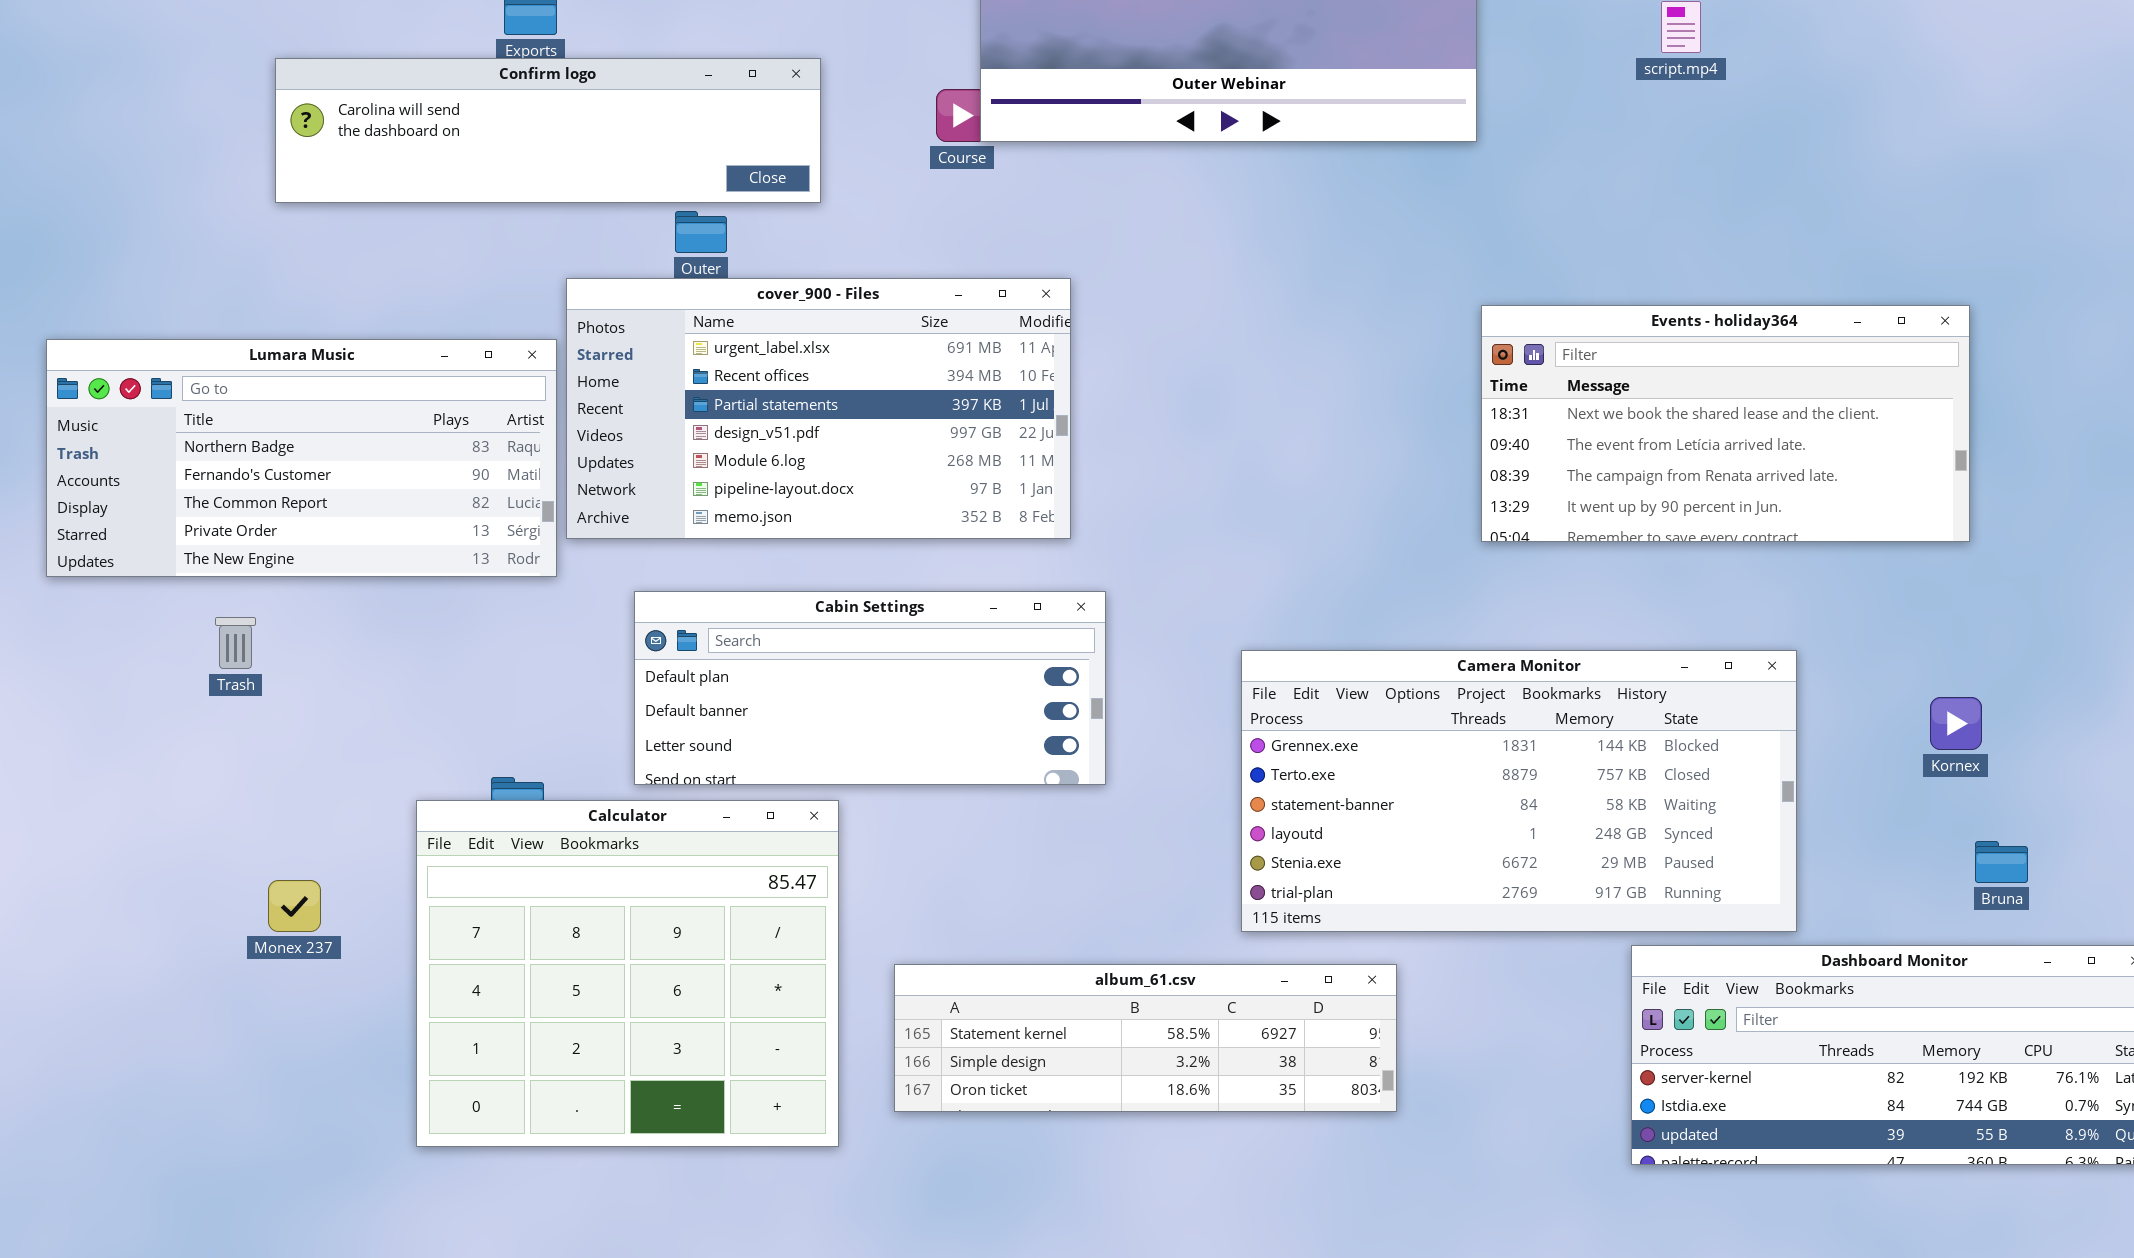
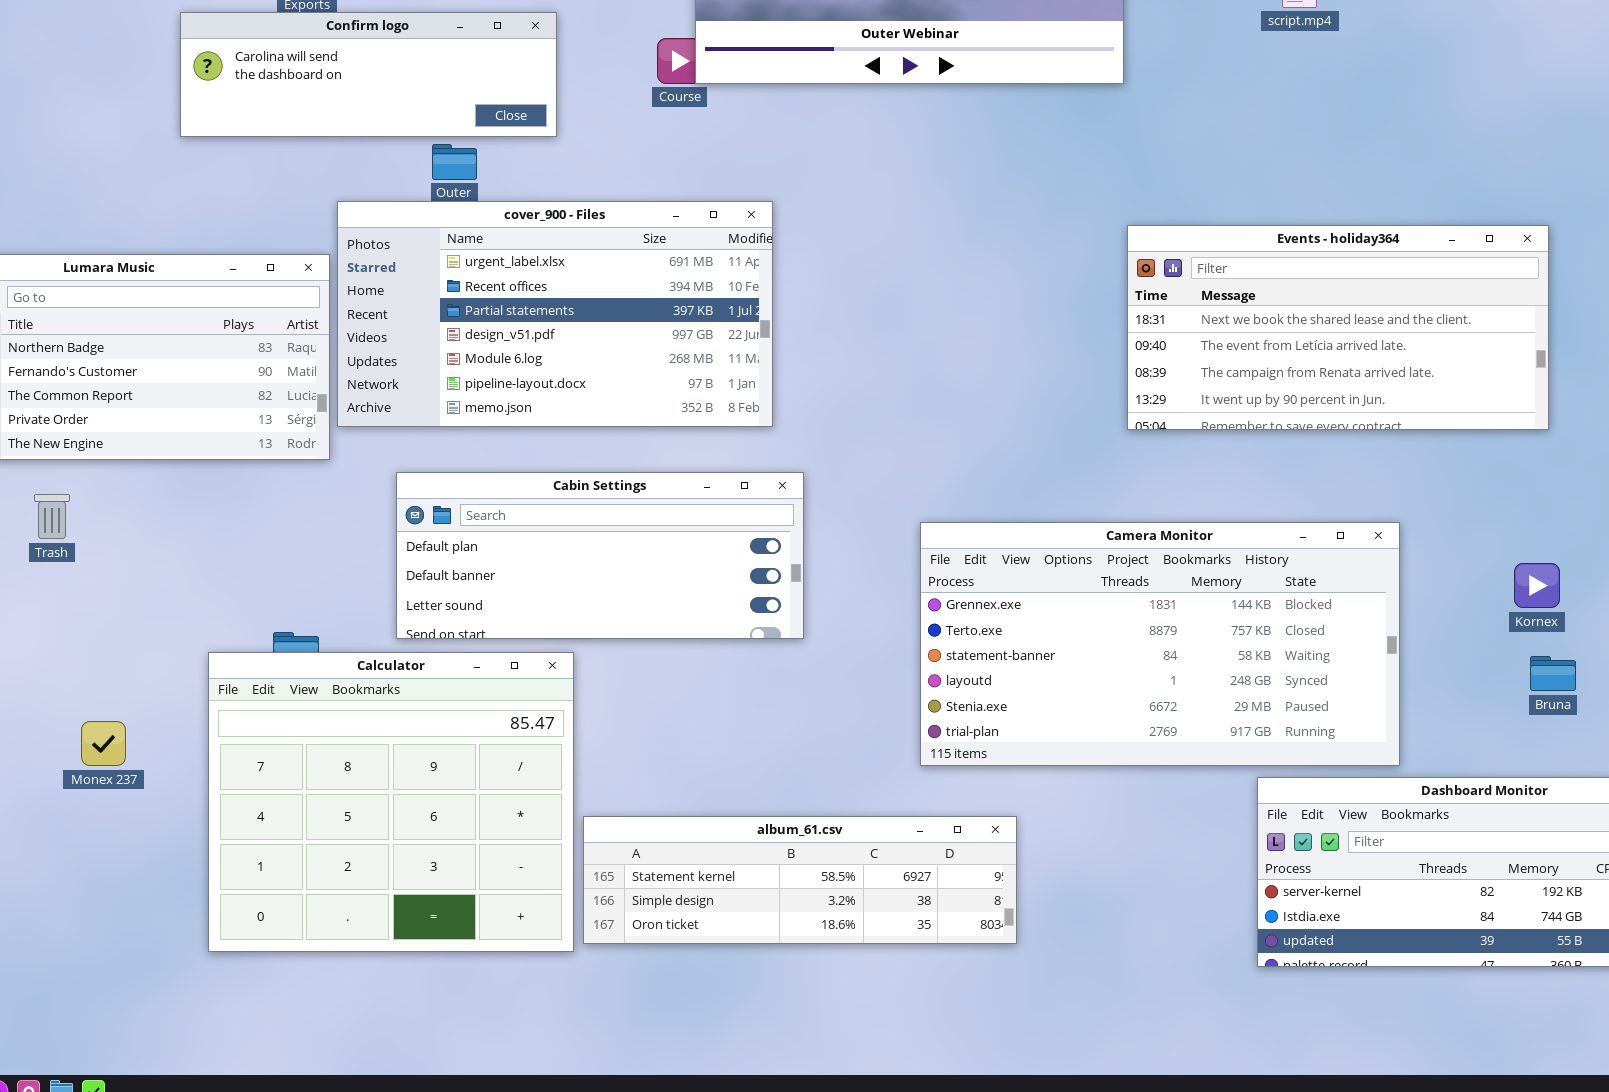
Confirm logo: [275,58,821,203] -> [180,12,557,137], resized
Bruna: [1975,841,2028,883] -> [1530,656,1576,691], moved
album_61.csv: [894,964,1397,1112] -> [583,816,1017,944], moved

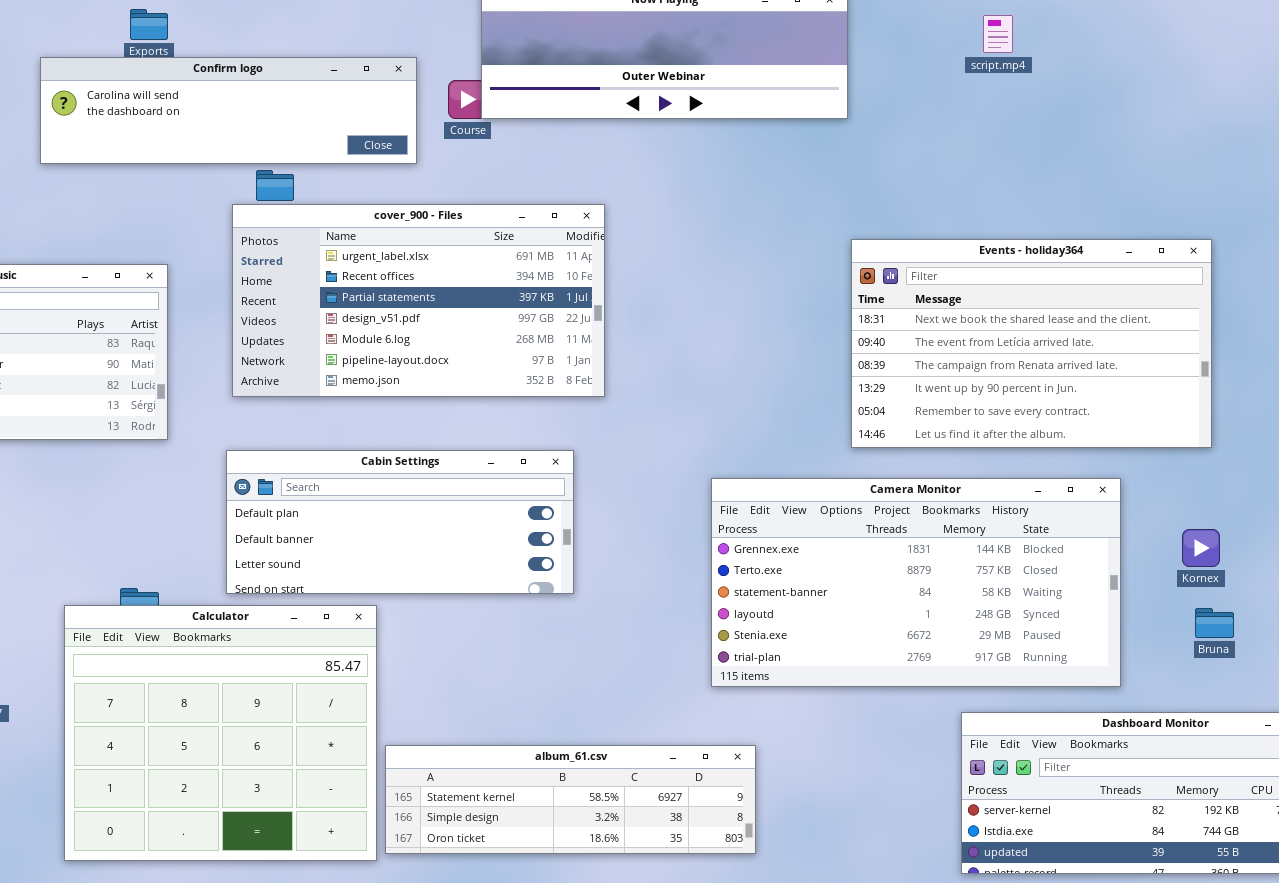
Confirm logo: [180,12,557,137] -> [40,57,417,164], resized
cover_900 - Files: [337,201,773,427] -> [232,204,605,397], moved
Events - holiday364: [1127,225,1549,430] -> [851,239,1212,448], resized
Camera Monitor: [920,522,1400,766] -> [711,478,1121,687], moved

